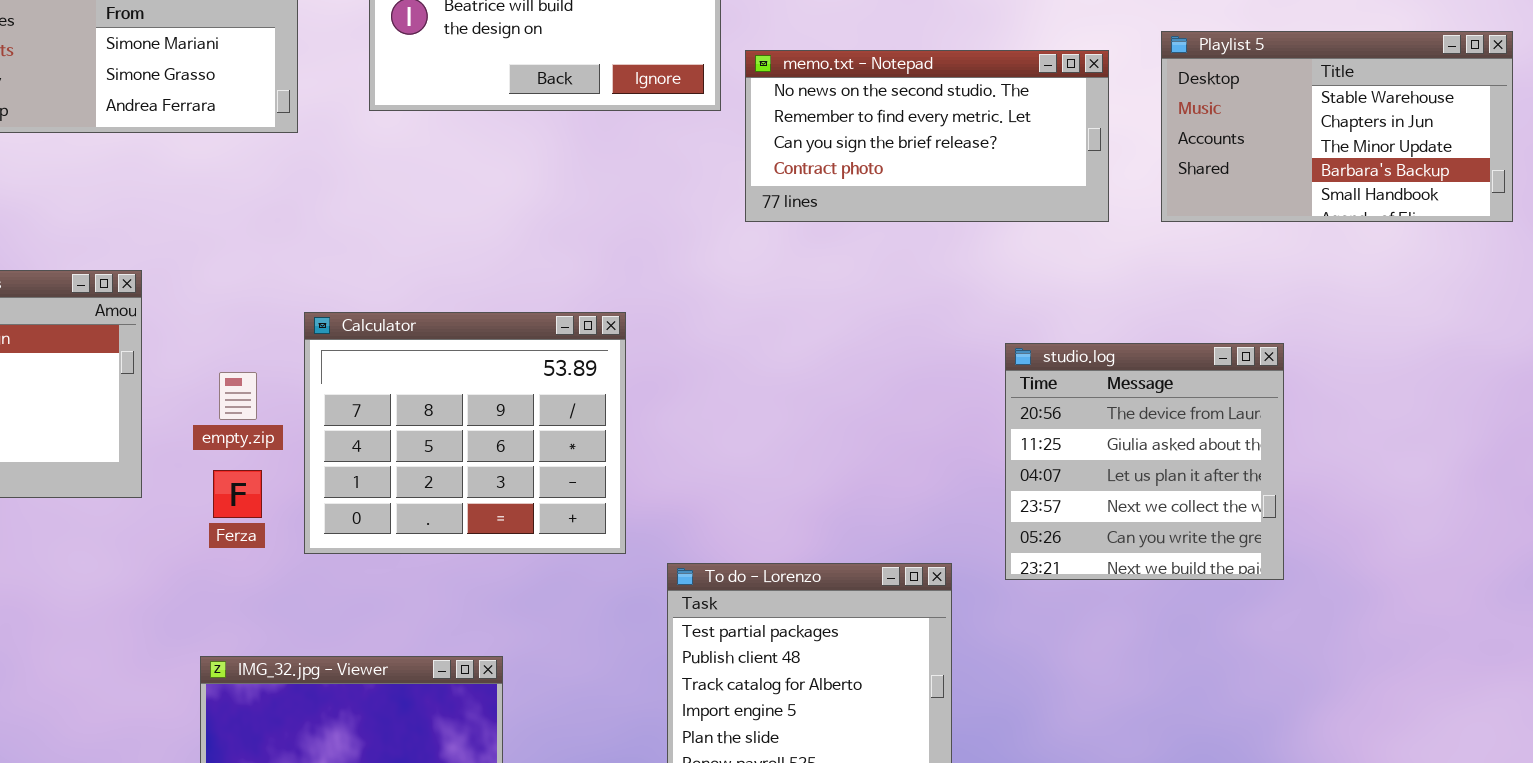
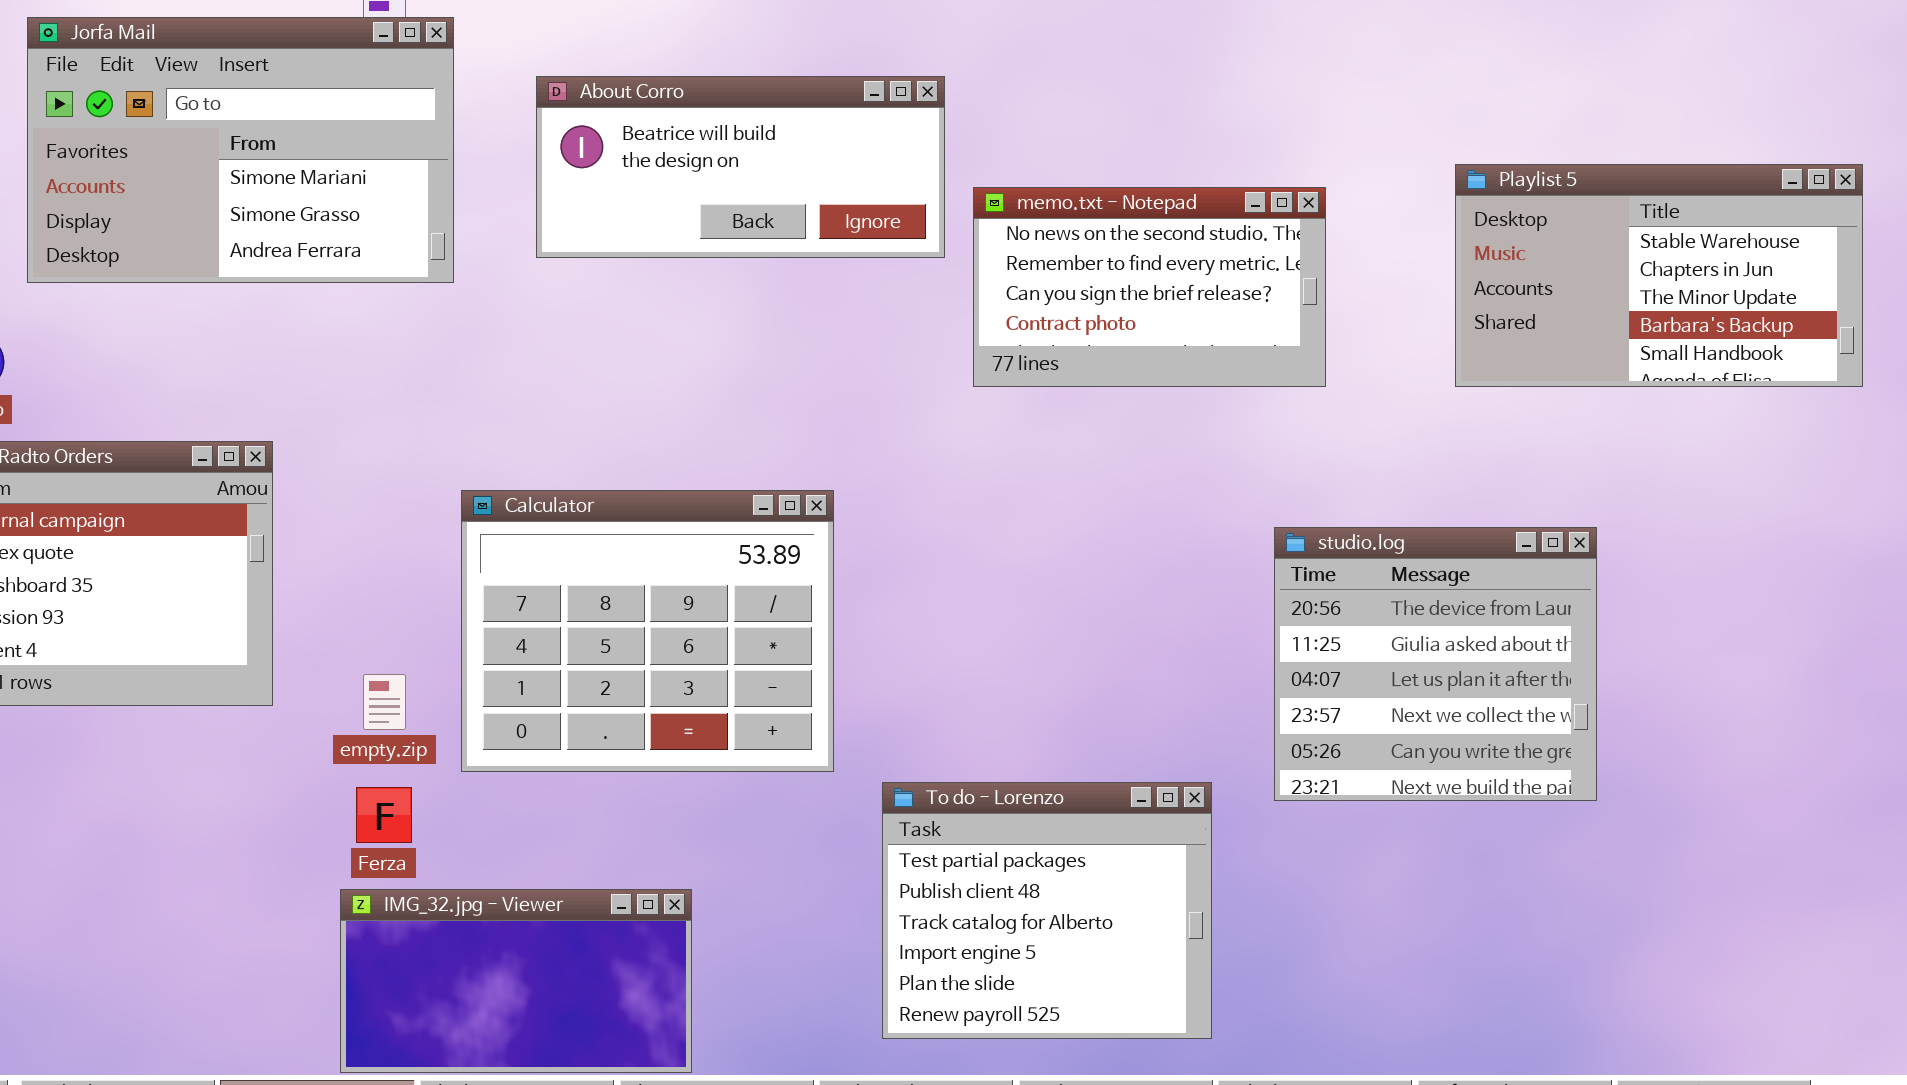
memo.txt - Notepad: [745,50,1109,222] -> [973,187,1326,387], resized
empty.zip: [219,372,257,420] -> [363,674,406,730], moved
Ferza: [213,470,262,518] -> [356,787,412,843], moved

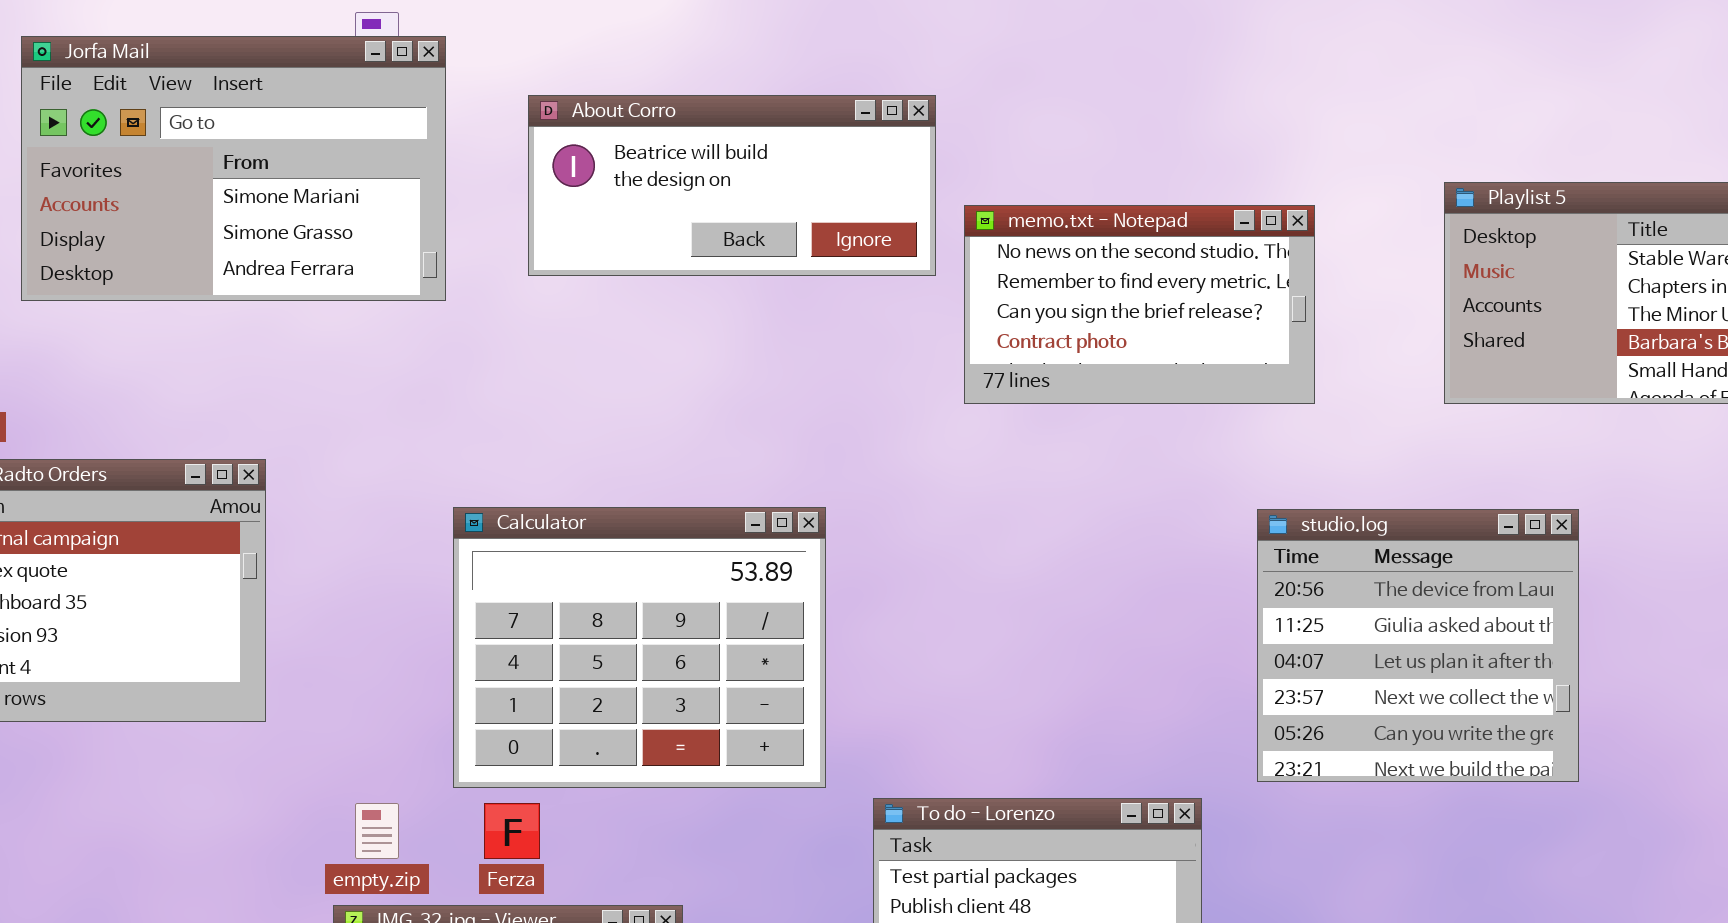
studio.log: [1274,527,1597,801] -> [1257,509,1579,782], moved
empty.zip: [363,674,406,730] -> [355,803,399,859], moved
Ferza: [356,787,412,843] -> [484,803,540,859], moved

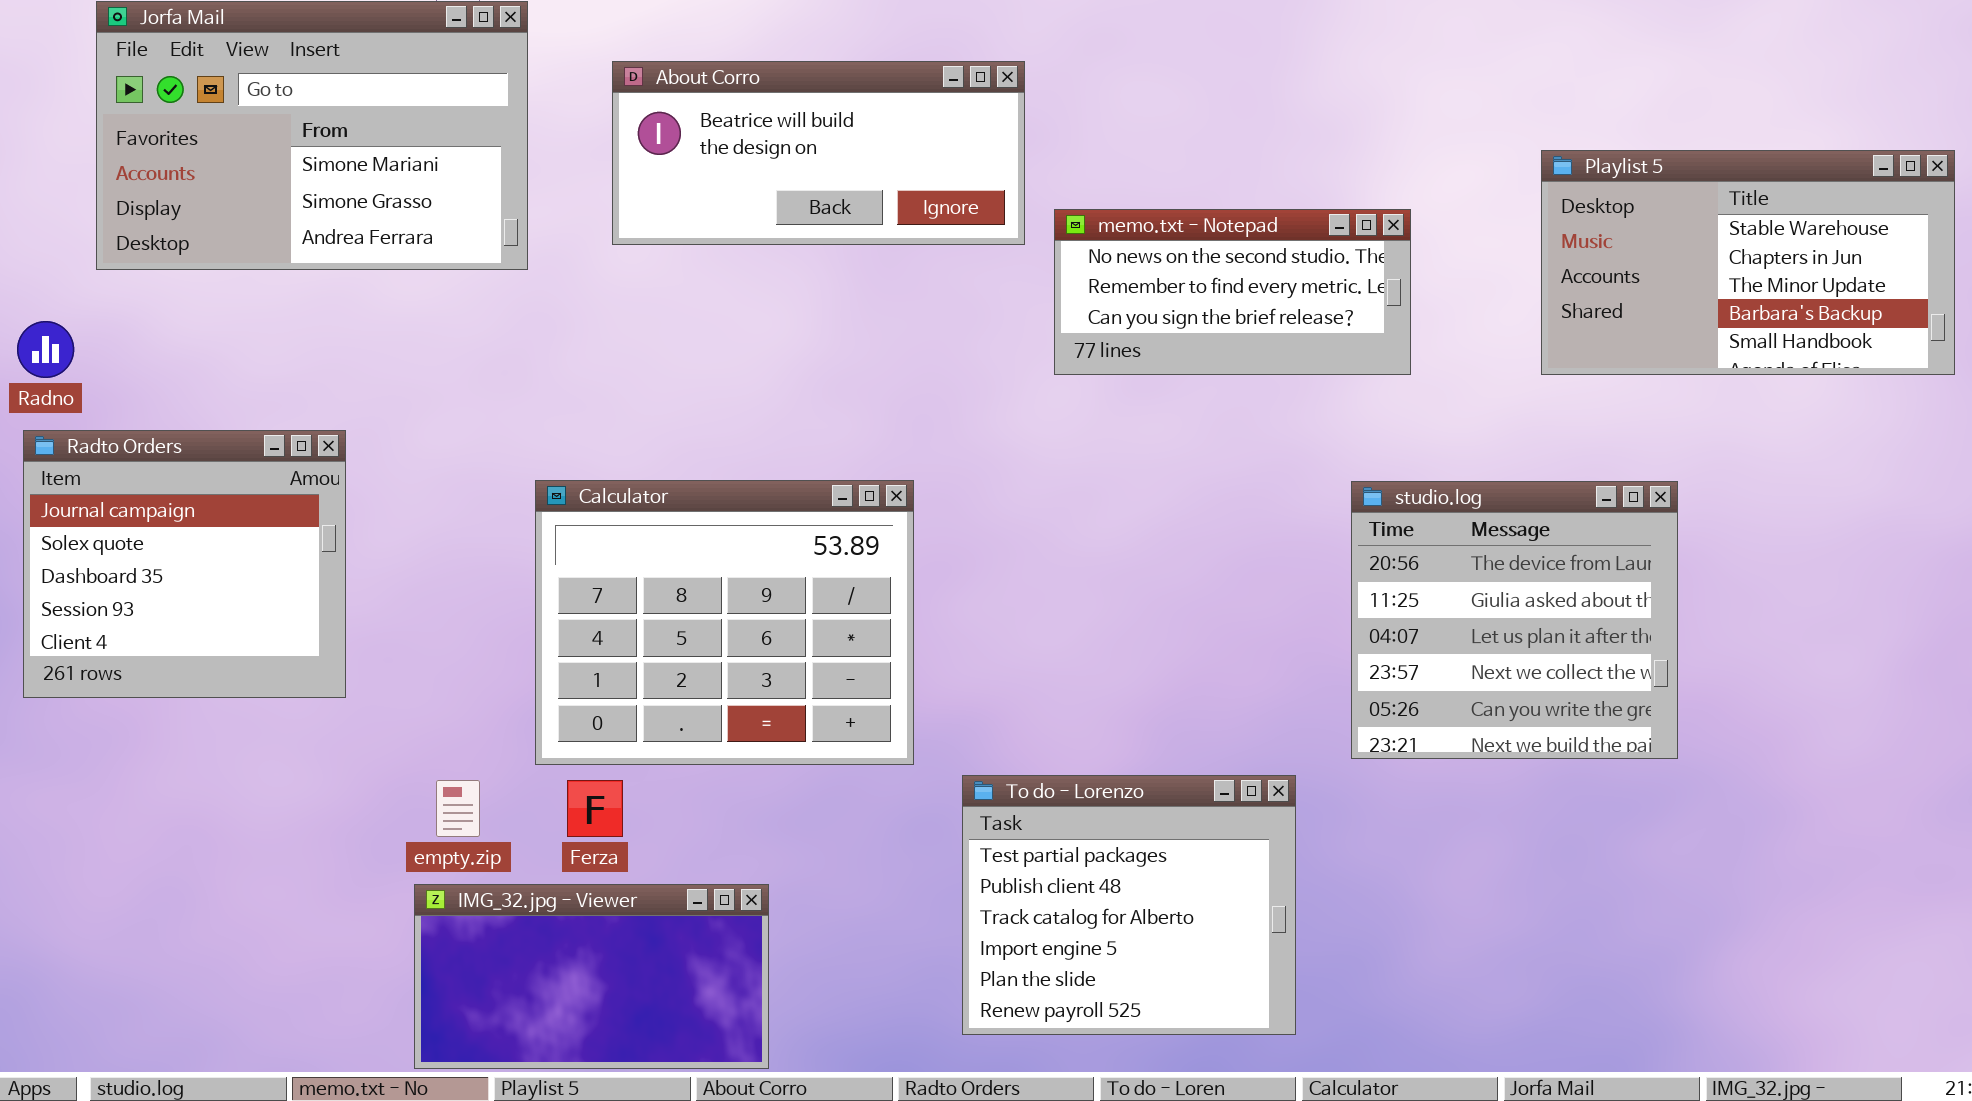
memo.txt - Notepad: [964,205,1315,404] -> [1054,209,1411,375], resized

